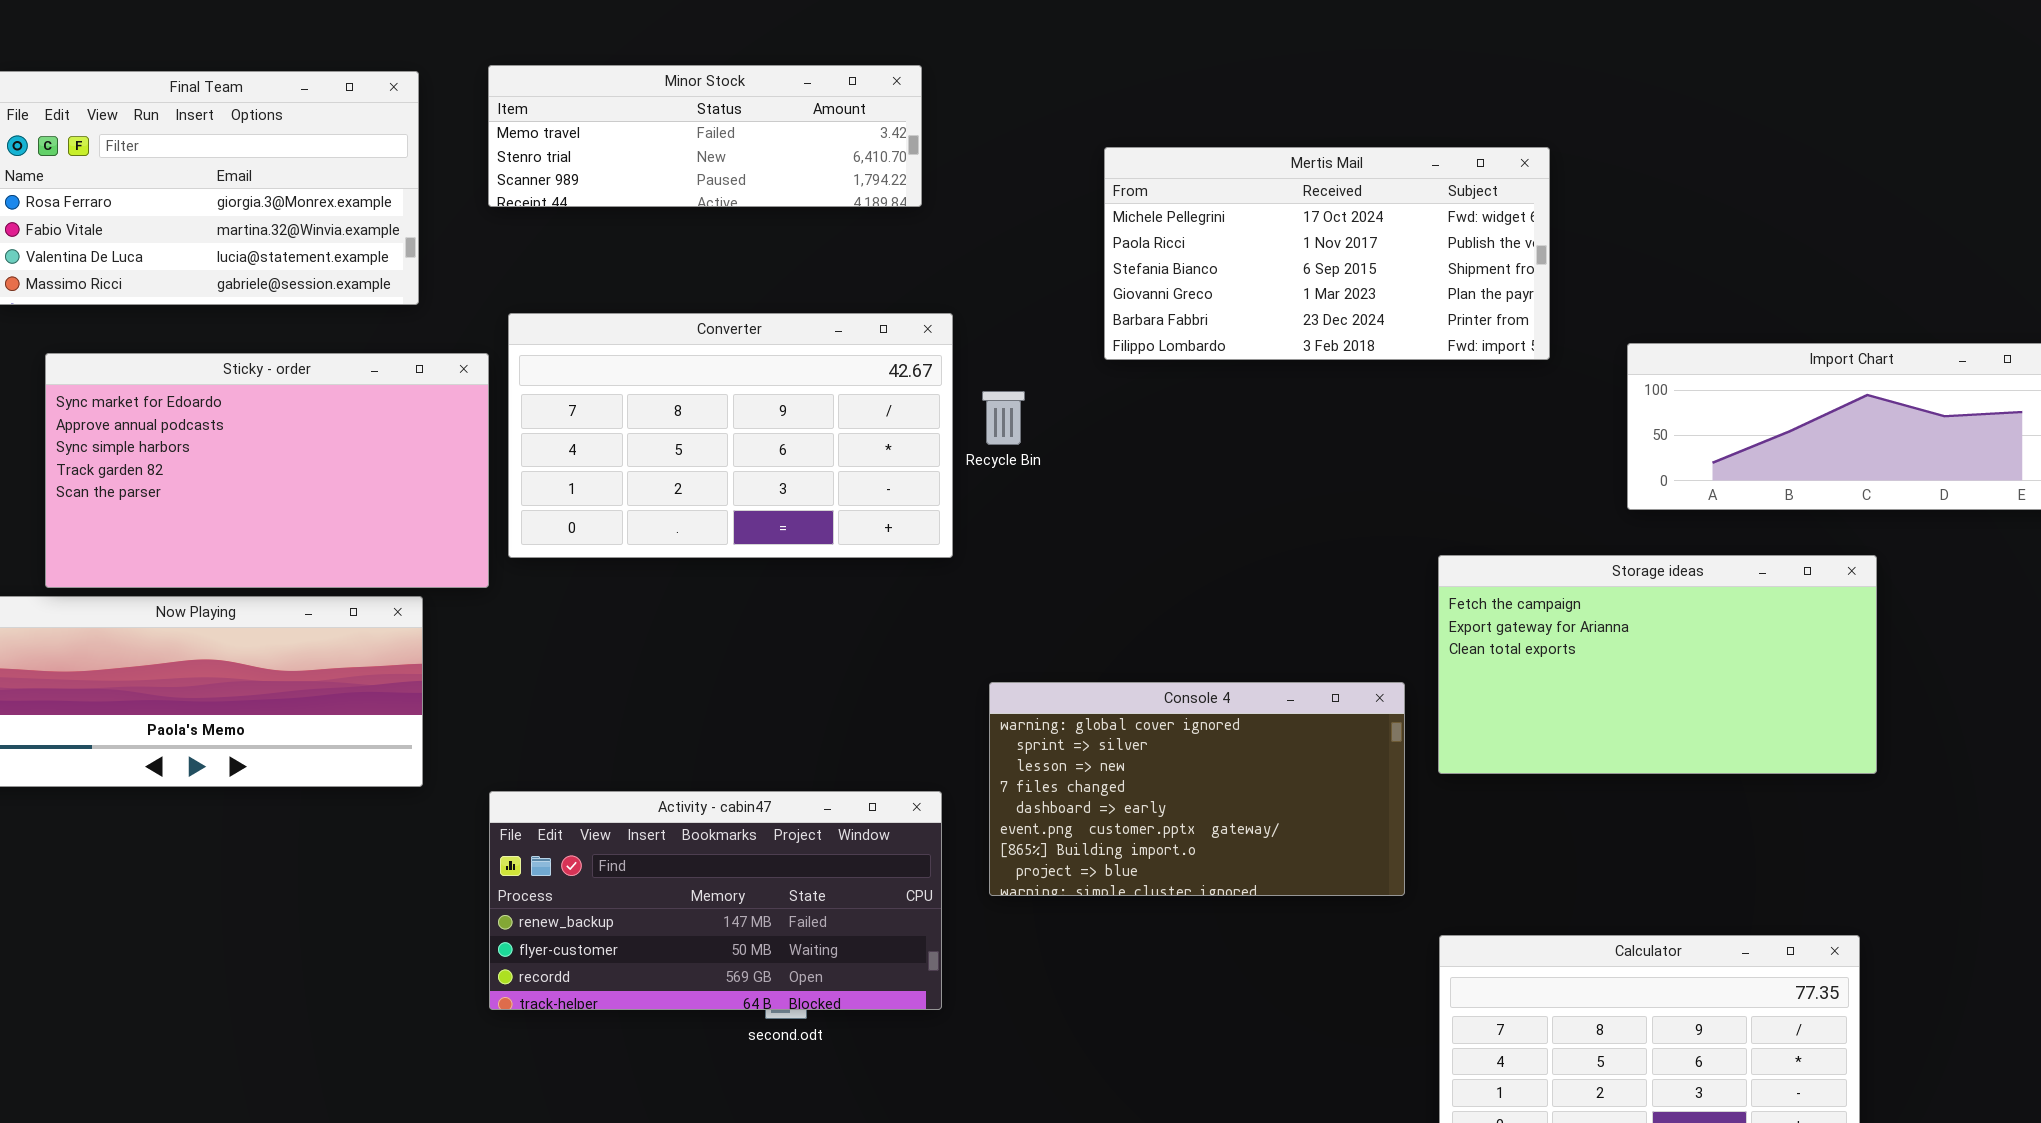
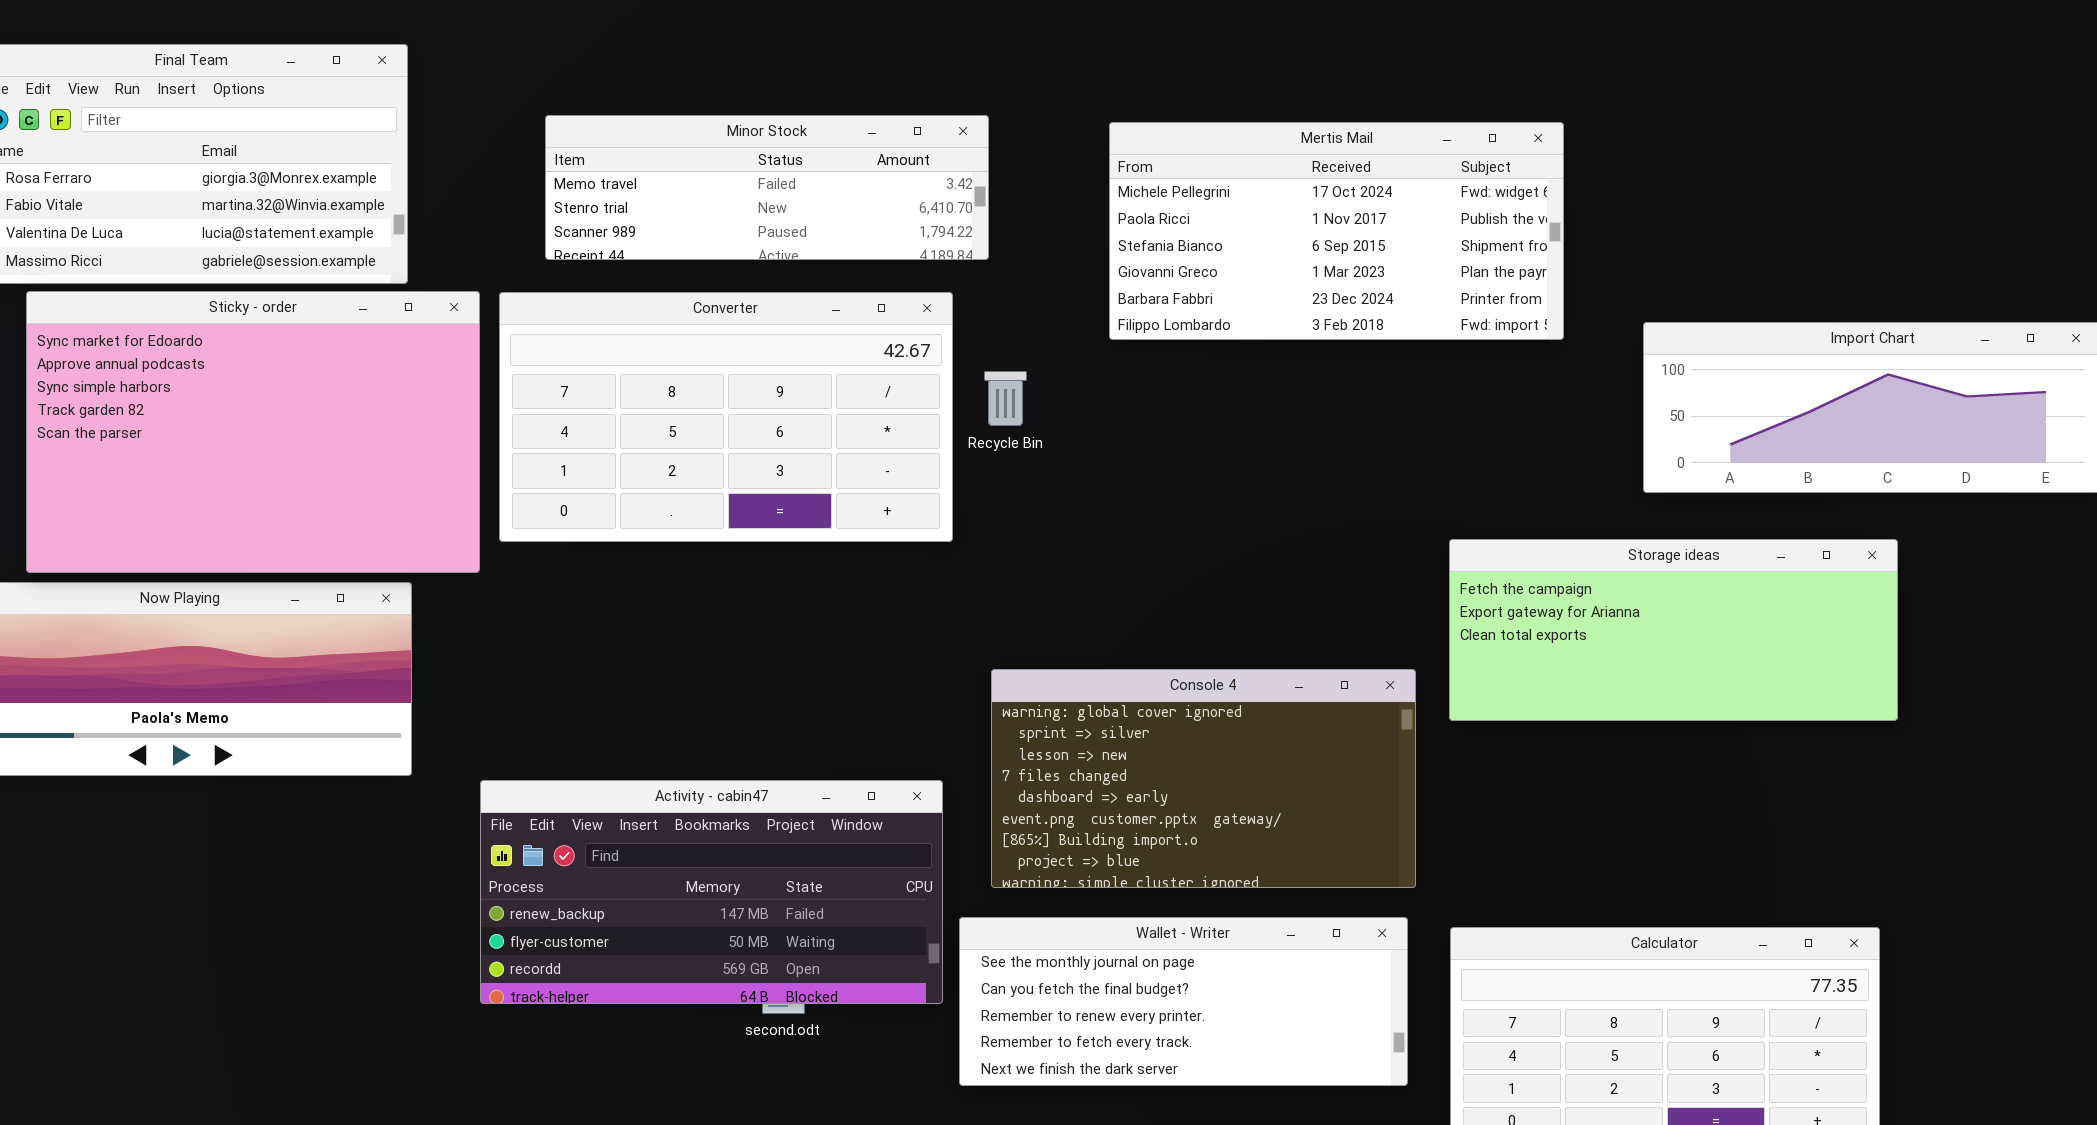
Minor Stock: [488,65,922,207] -> [545,115,989,260], moved
Sticky - order: [45,353,489,588] -> [26,291,480,573], resized
Storage ideas: [1438,555,1877,774] -> [1449,539,1898,721], resized
Wallet - Writer: none -> [959,917,1408,1086], opened

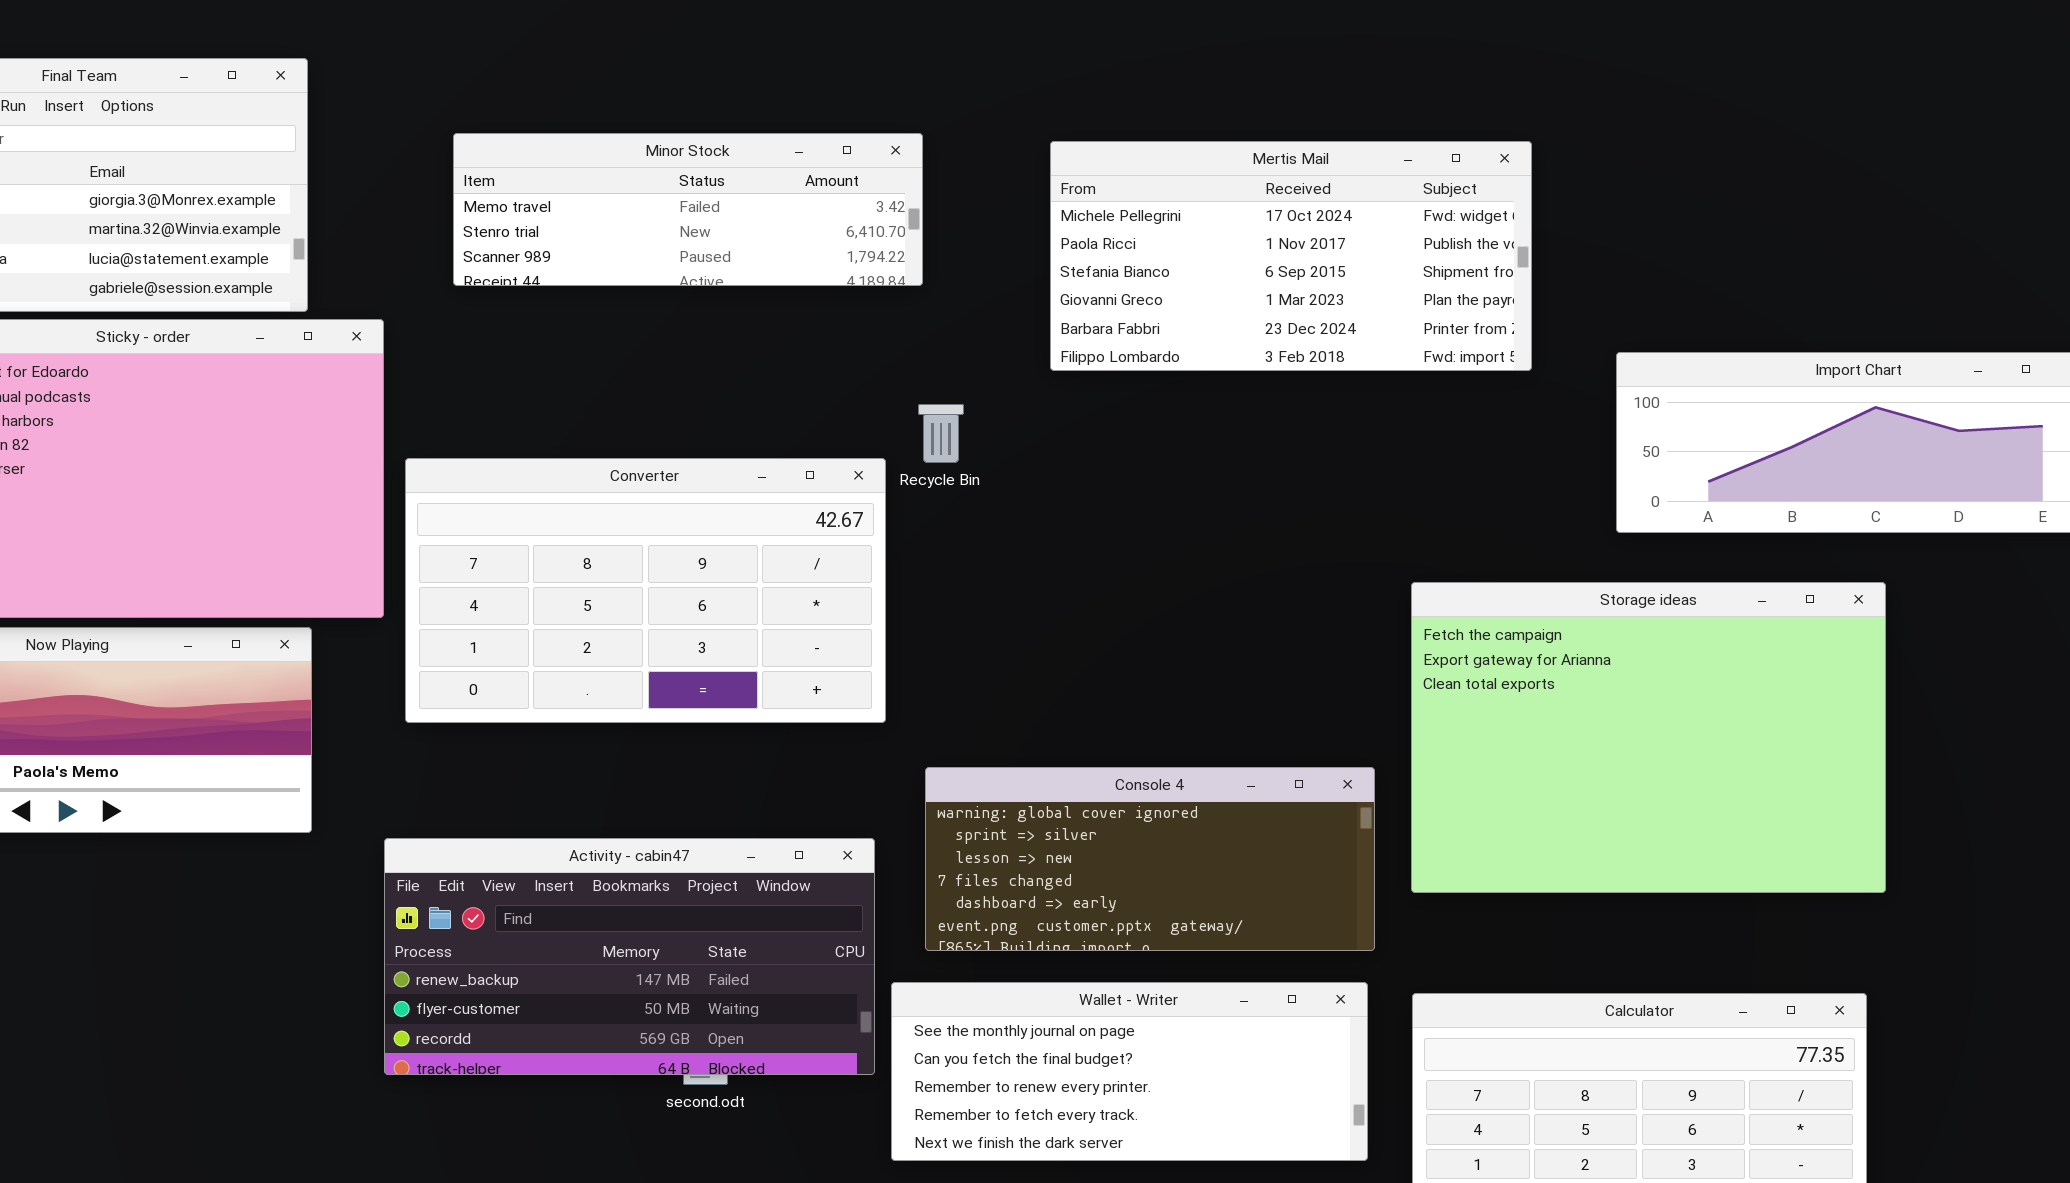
Converter: [499,292,953,542] -> [405,458,886,723], moved
Storage ideas: [1449,539,1898,721] -> [1411,582,1886,893], resized
Console 4: [991,669,1416,888] -> [925,767,1375,951], resized

